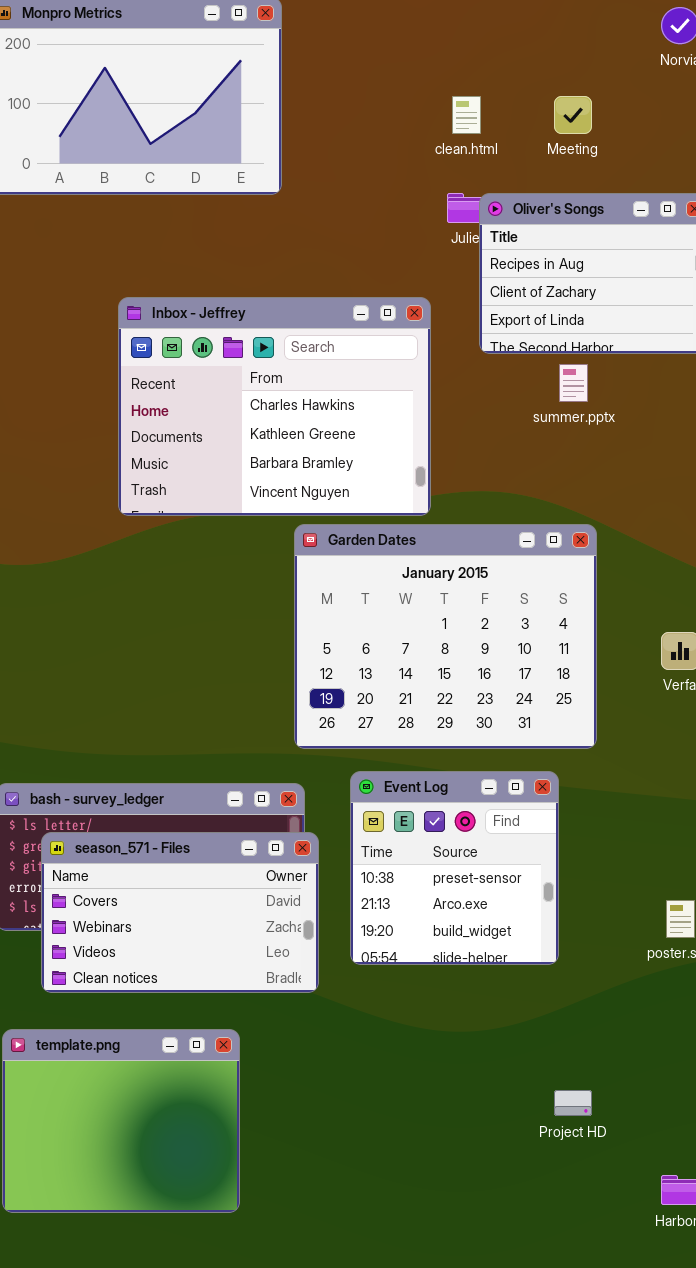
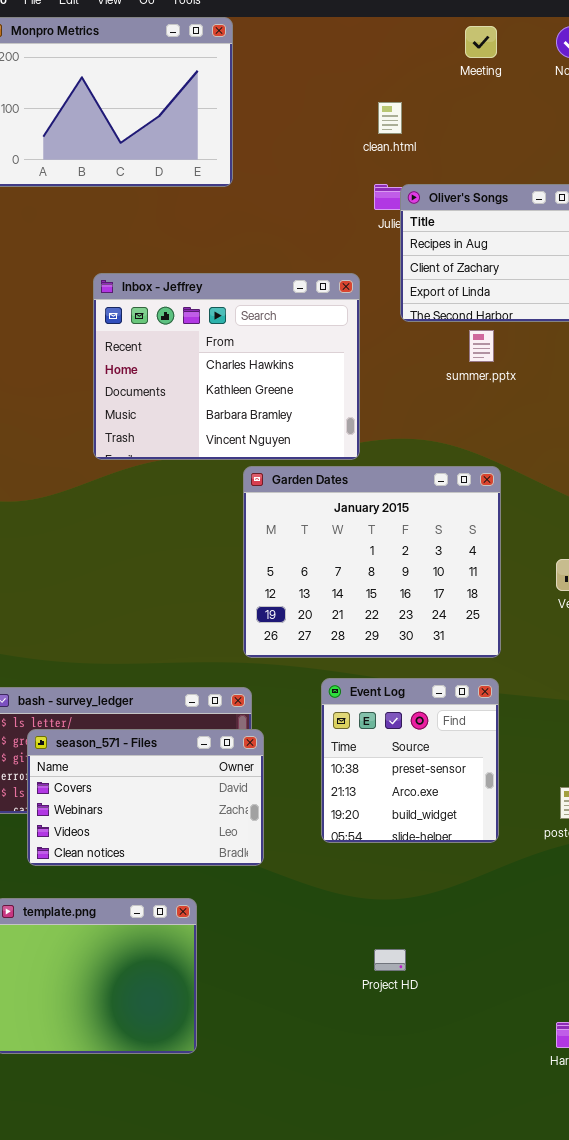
Meeting: [554,96,592,134] -> [465,26,497,58], moved
Event Log: [350,771,559,965] -> [321,678,499,843], moved
Project HD: [554,1090,592,1116] -> [374,949,406,971], moved

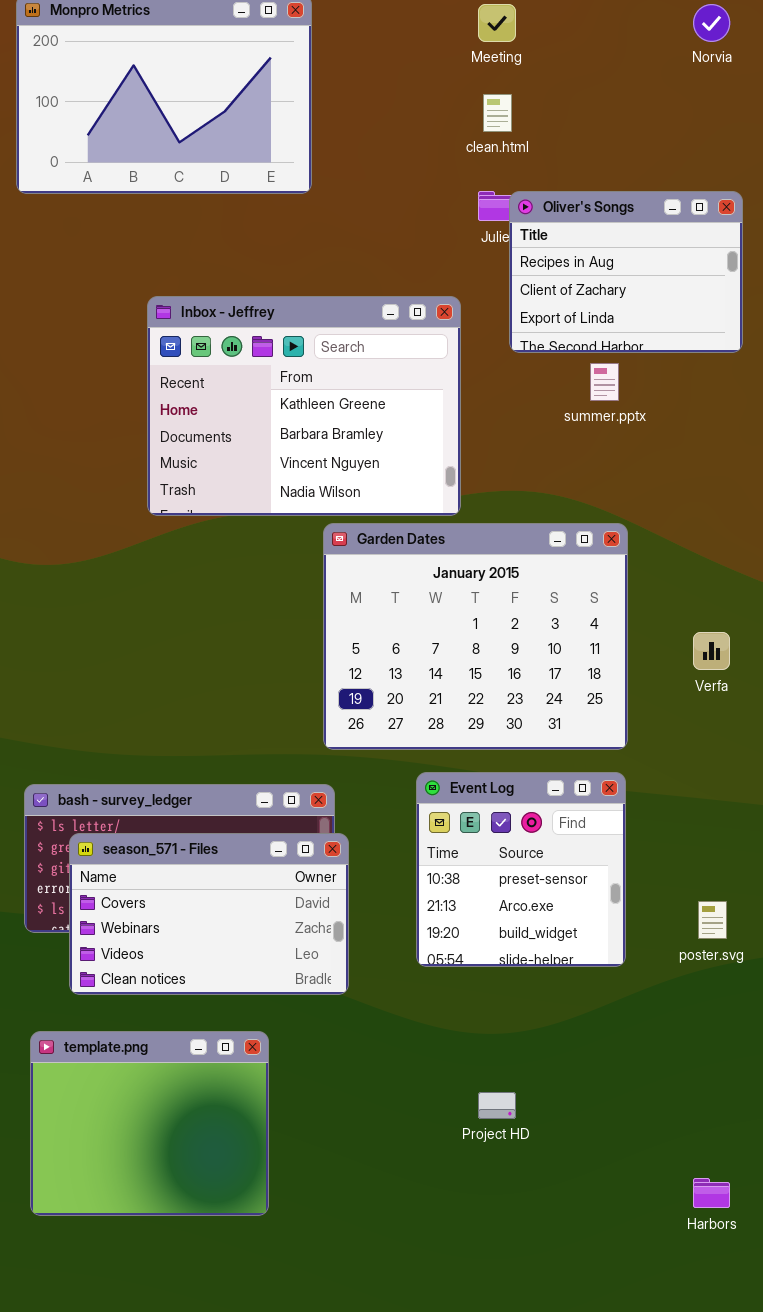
Meeting: [465,26,497,58] -> [478,4,516,42], moved
Inbox - Jeffrey: [93,273,360,460] -> [147,296,461,516], scrolled down 1 row

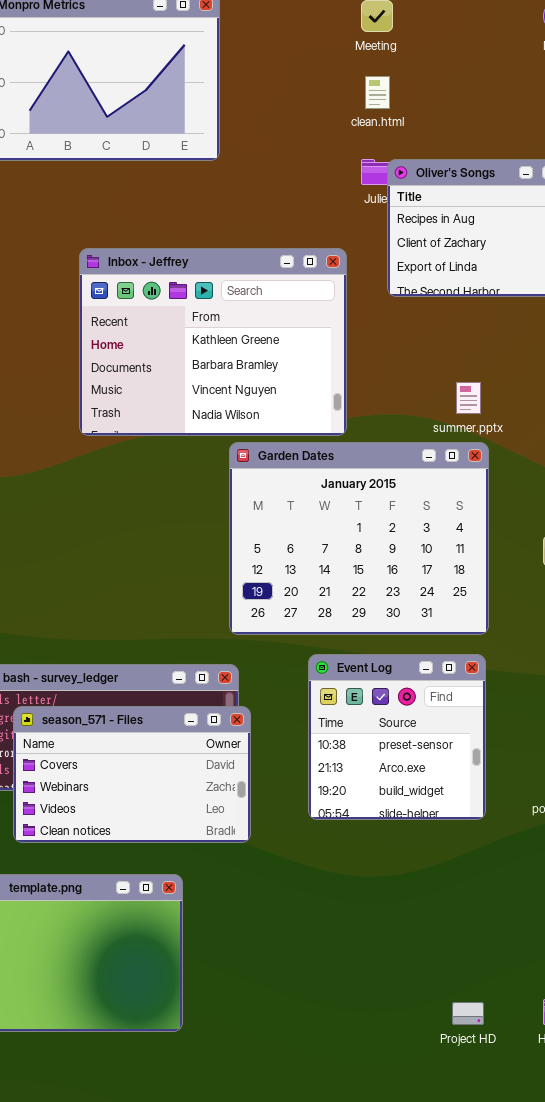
summer.pptx: [590,363,619,401] -> [456,382,481,414], moved
Project HD: [478,1092,516,1119] -> [452,1002,484,1025], moved

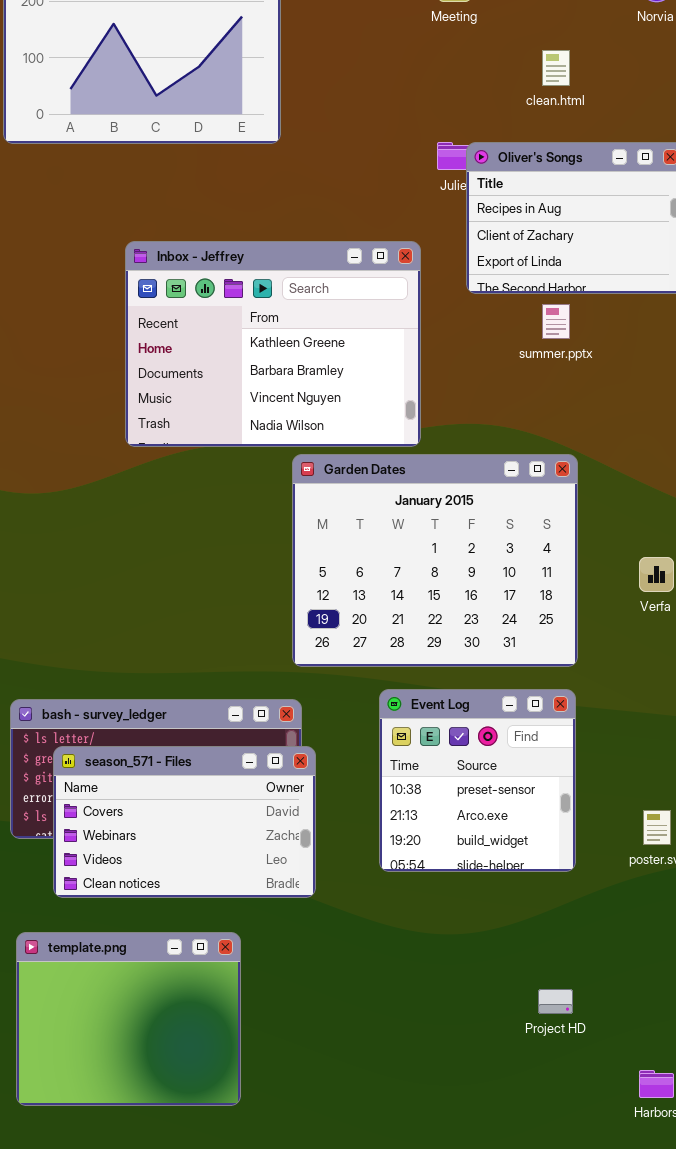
clean.html: [365,76,390,109] -> [542,50,570,86], moved
summer.pptx: [456,382,481,414] -> [542,304,570,339], moved
Project HD: [452,1002,484,1025] -> [538,989,573,1014], moved

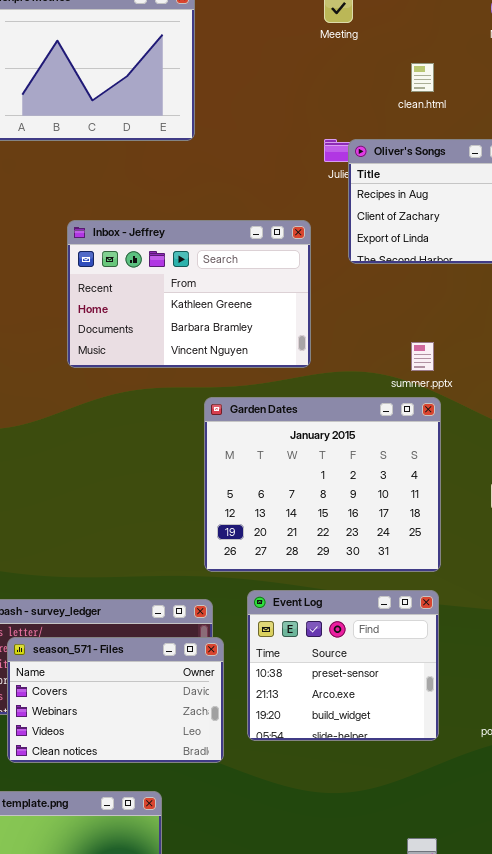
Inbox - Jeffrey: [125,241,421,447] -> [67,220,311,368], resized
summer.pptx: [542,304,570,339] -> [411,342,434,371], moved
Event Log: [379,689,576,872] -> [247,590,439,741], resized

